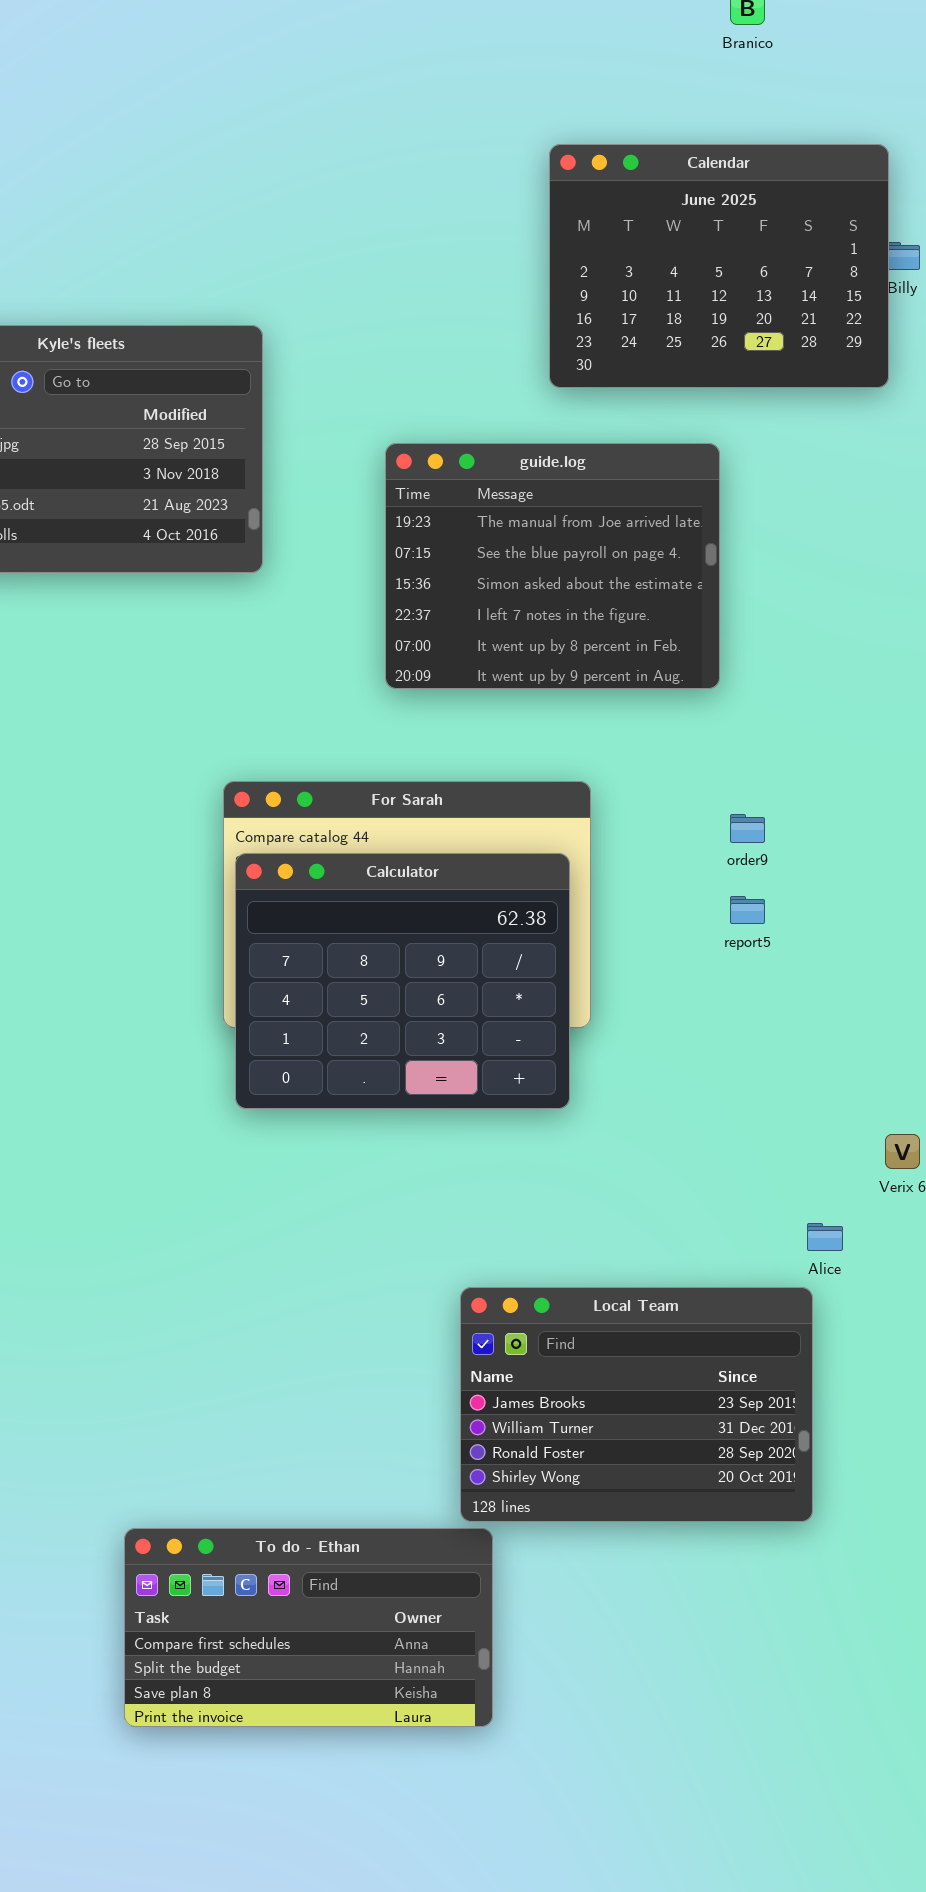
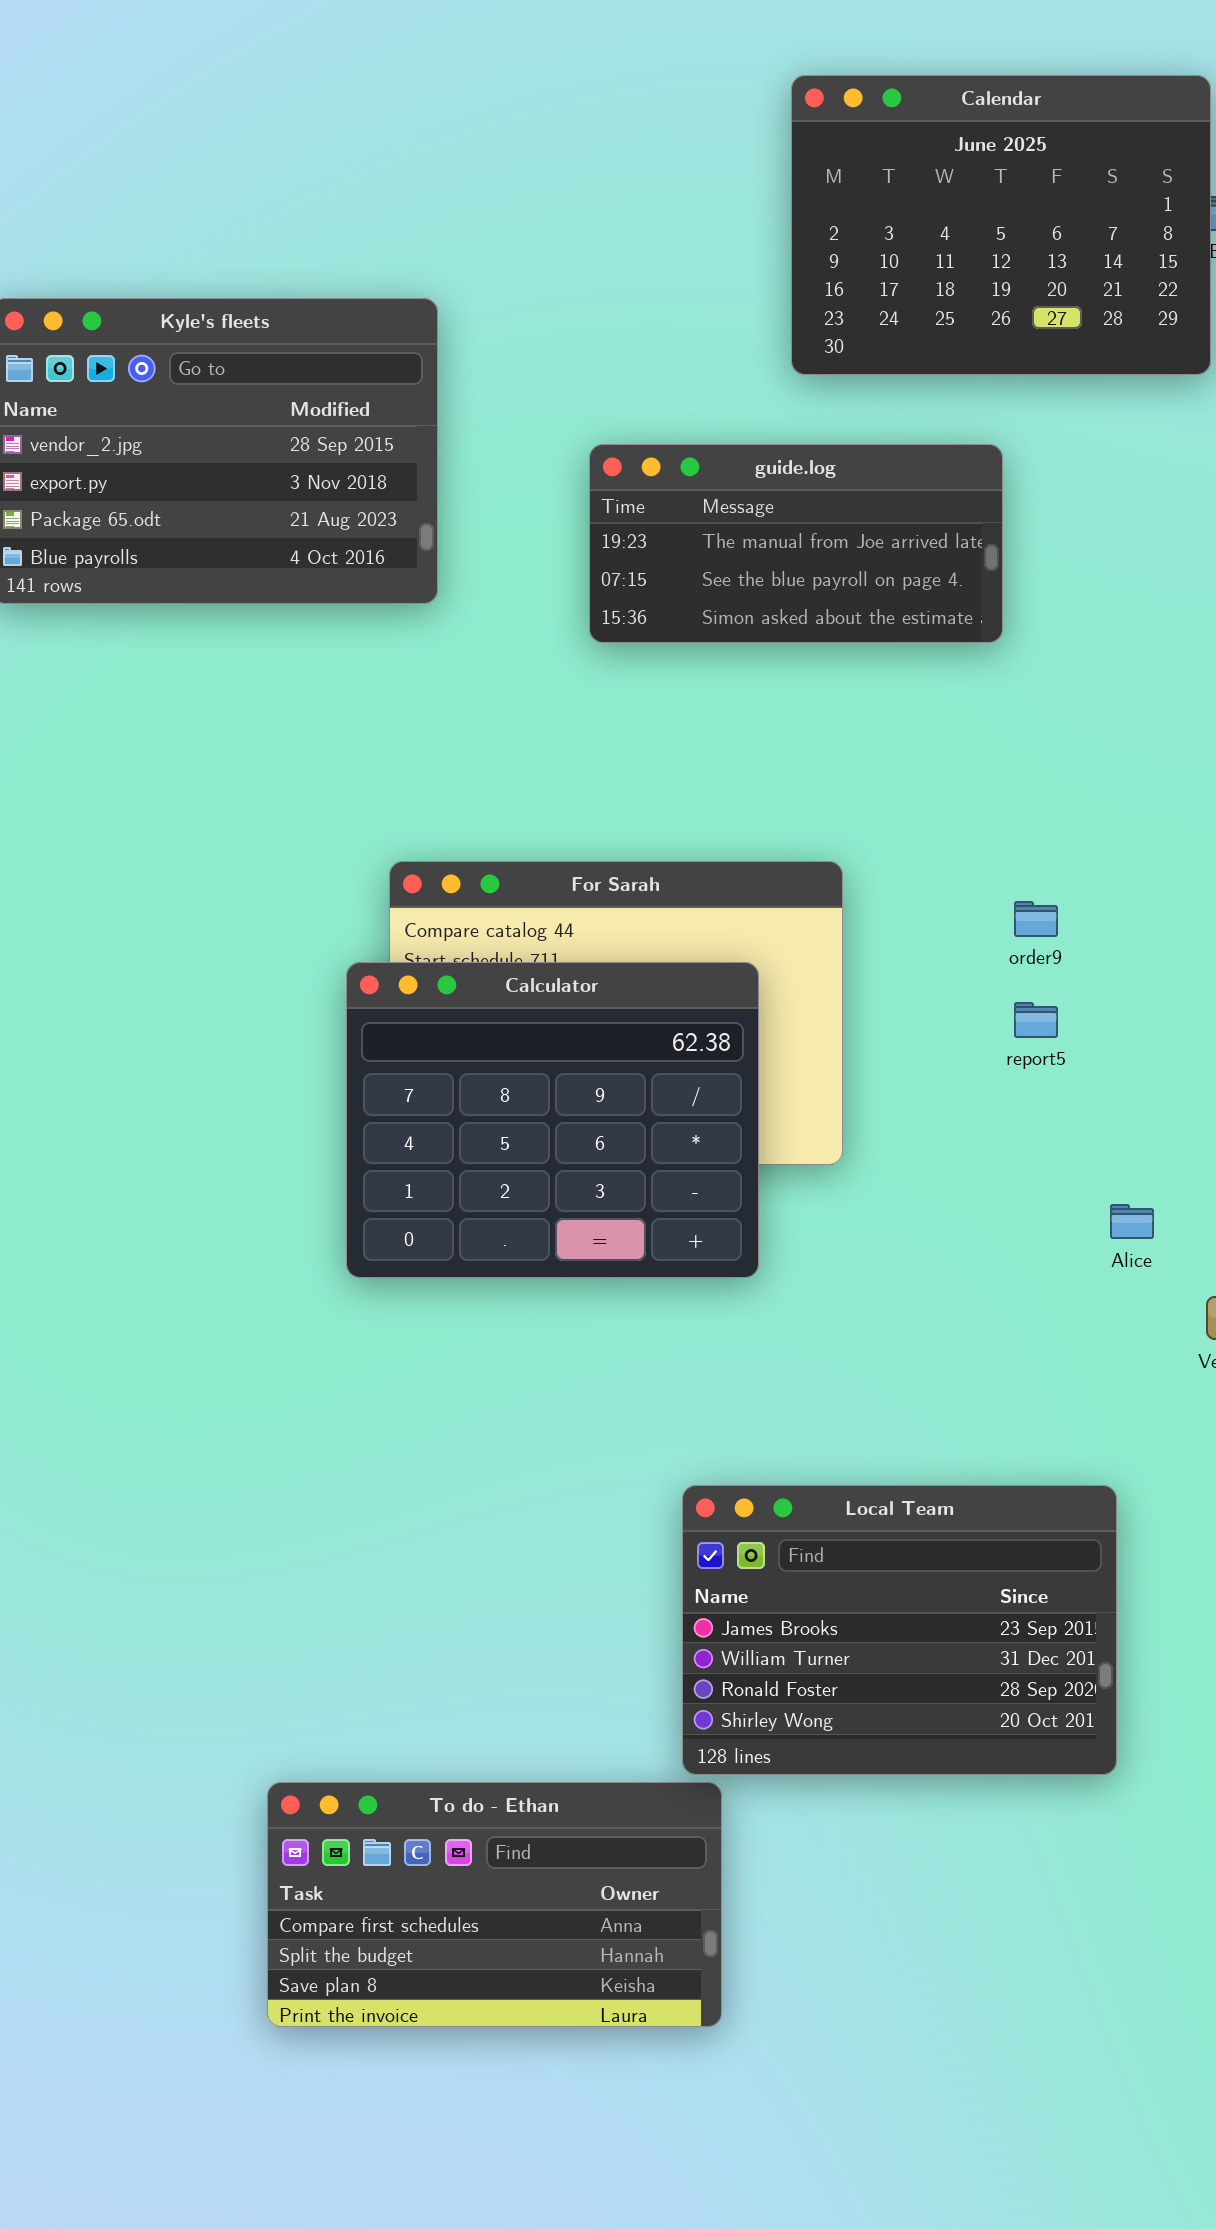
guide.log: [385,443,720,689] -> [589,444,1003,643], resized
Calculator: [235,853,570,1109] -> [346,962,759,1278], moved
Alice: [807,1223,843,1251] -> [1110,1204,1154,1239], moved

